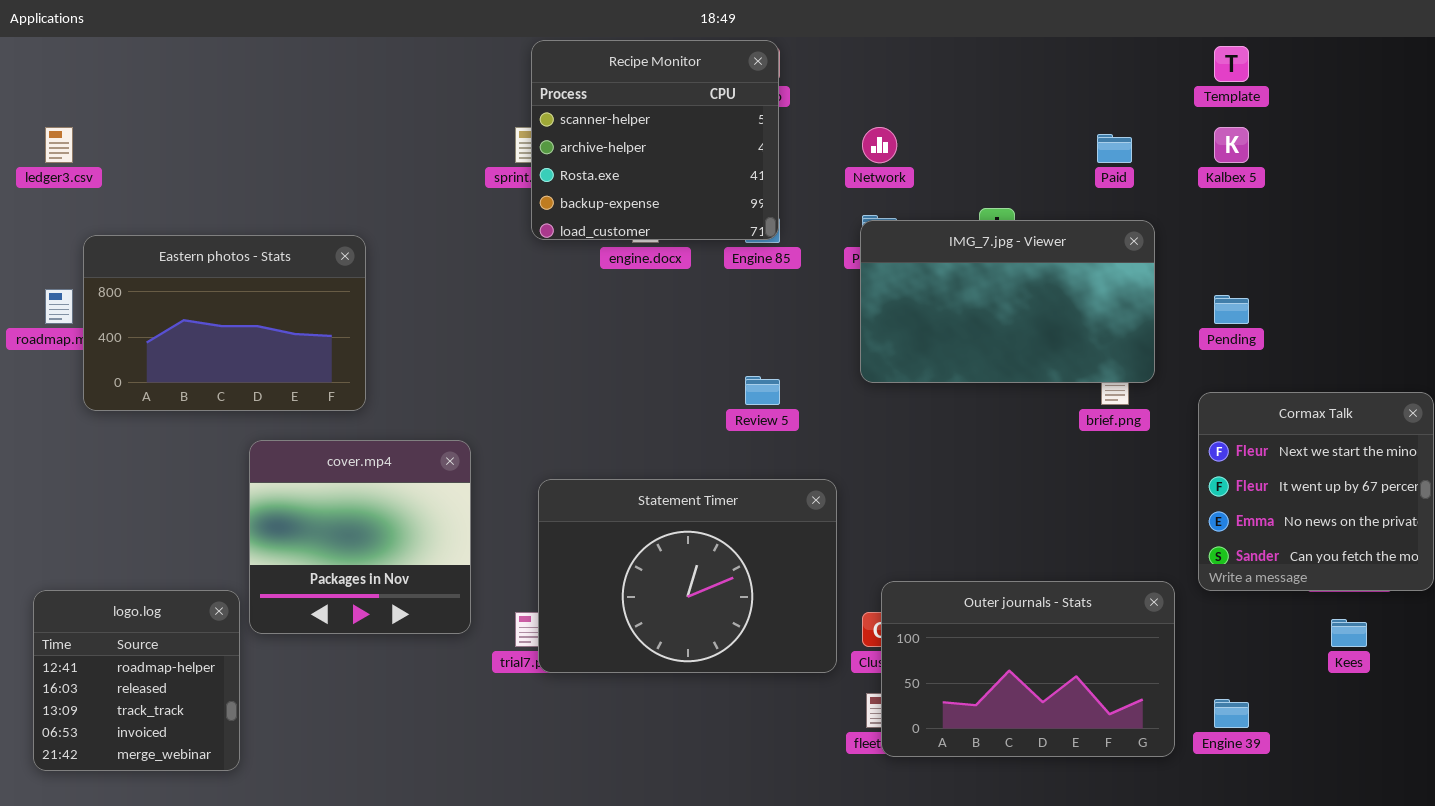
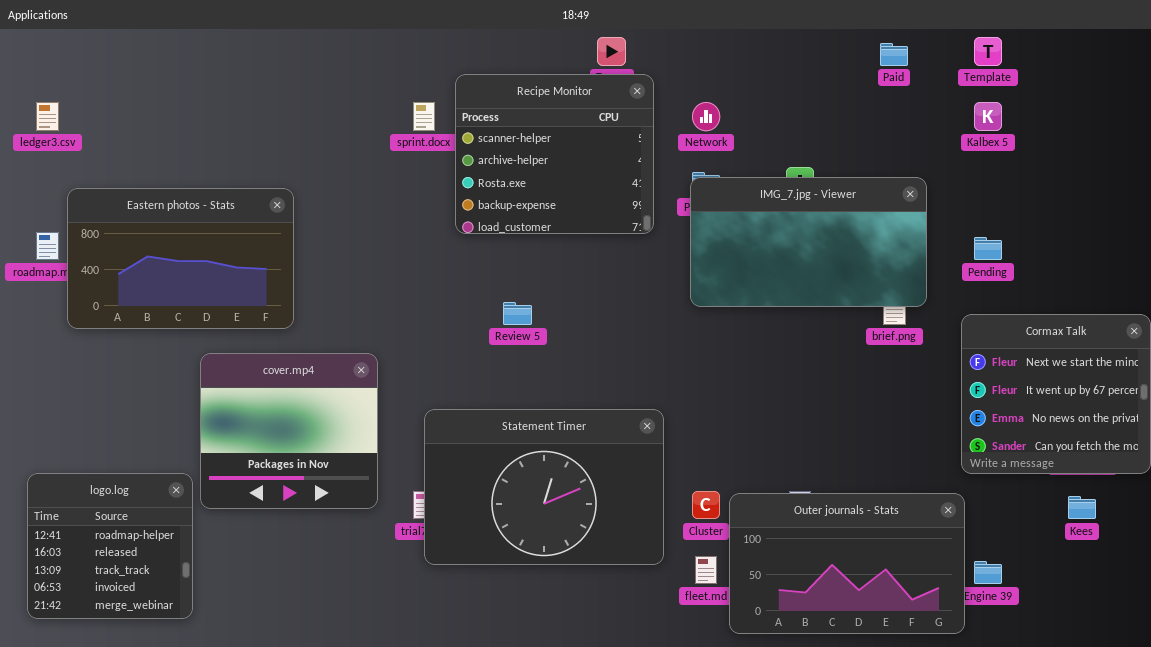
Recipe Monitor: [531,40,779,240] -> [455,74,654,234], moved
Paid: [1097,134,1132,163] -> [880,43,908,66], moved
Review 5: [745,376,780,405] -> [503,302,532,325], moved
Statement Timer: [538,479,837,673] -> [424,409,664,565], moved
Outer journals - Stats: [881,581,1175,757] -> [729,493,965,634], moved

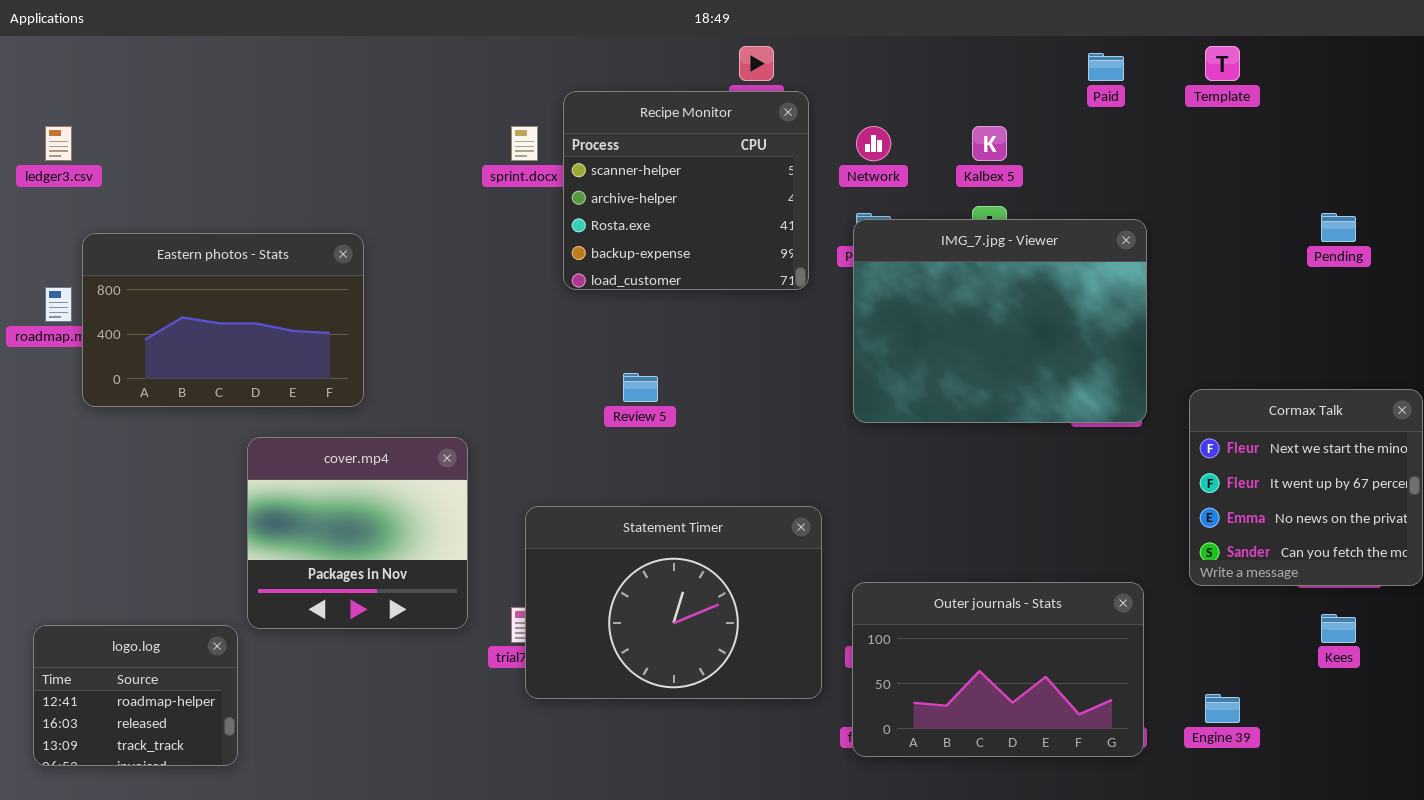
Kalbex 5: [974,102,1002,131] -> [972,126,1007,161], moved
IMG_7.jpg - Viewer: [690,177,927,307] -> [853,219,1147,423], resized
Pending: [974,237,1002,260] -> [1321,213,1356,242], moved
logo.log: [27,473,193,619] -> [33,625,238,766], resized
Outer journals - Stats: [729,493,965,634] -> [852,582,1144,757], moved

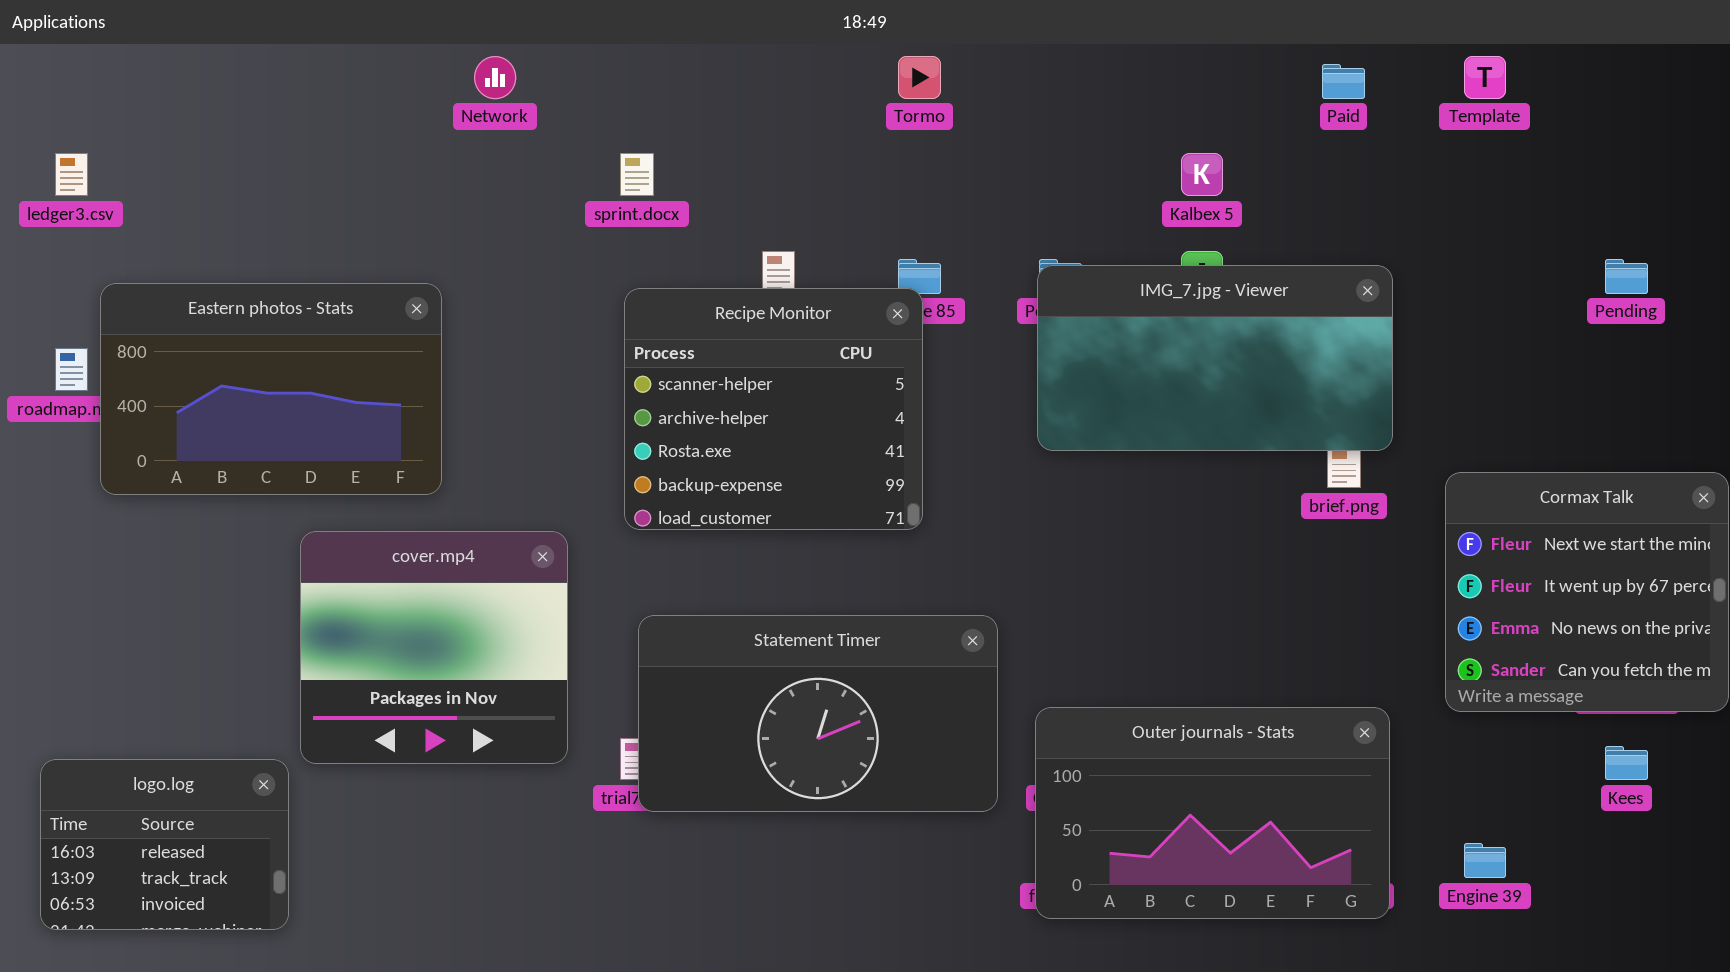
Recipe Monitor: [563,91,809,290] -> [624,288,923,530], moved
Network: [856,126,891,161] -> [474,56,516,99], moved
IMG_7.jpg - Viewer: [853,219,1147,423] -> [1037,265,1393,451], resized
Statement Timer: [525,506,822,699] -> [638,615,998,812], resized
logo.log: [33,625,238,766] -> [40,759,289,930], scrolled down 1 row

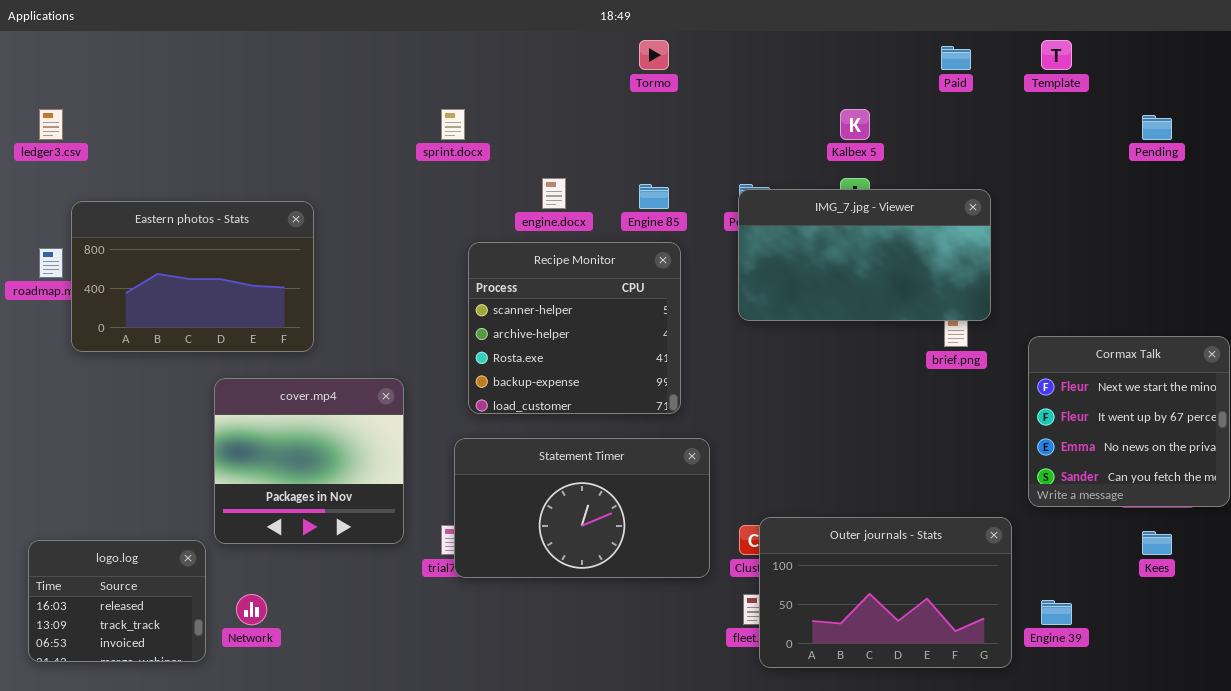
Network: [474,56,516,99] -> [236,594,267,625], moved
Pending: [1605,259,1648,294] -> [1142,115,1172,140], moved
Recipe Monitor: [624,288,923,530] -> [468,242,681,414], moved
Outer journals - Stats: [1035,707,1390,919] -> [759,517,1012,668], moved

